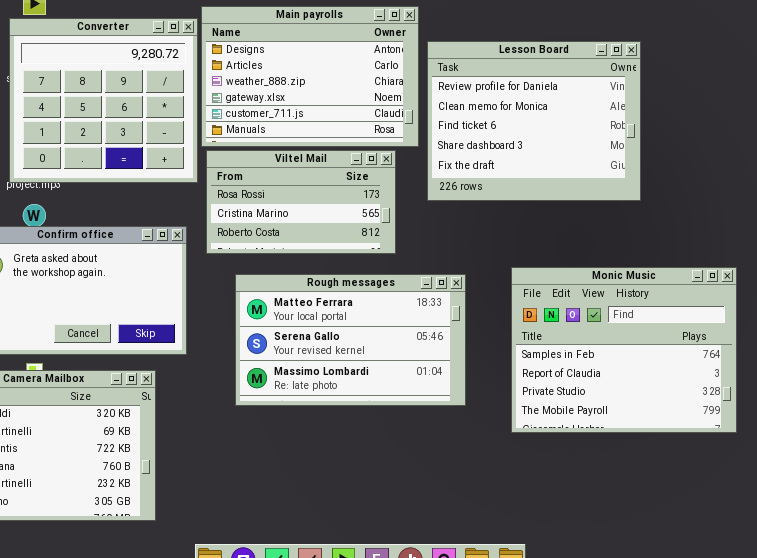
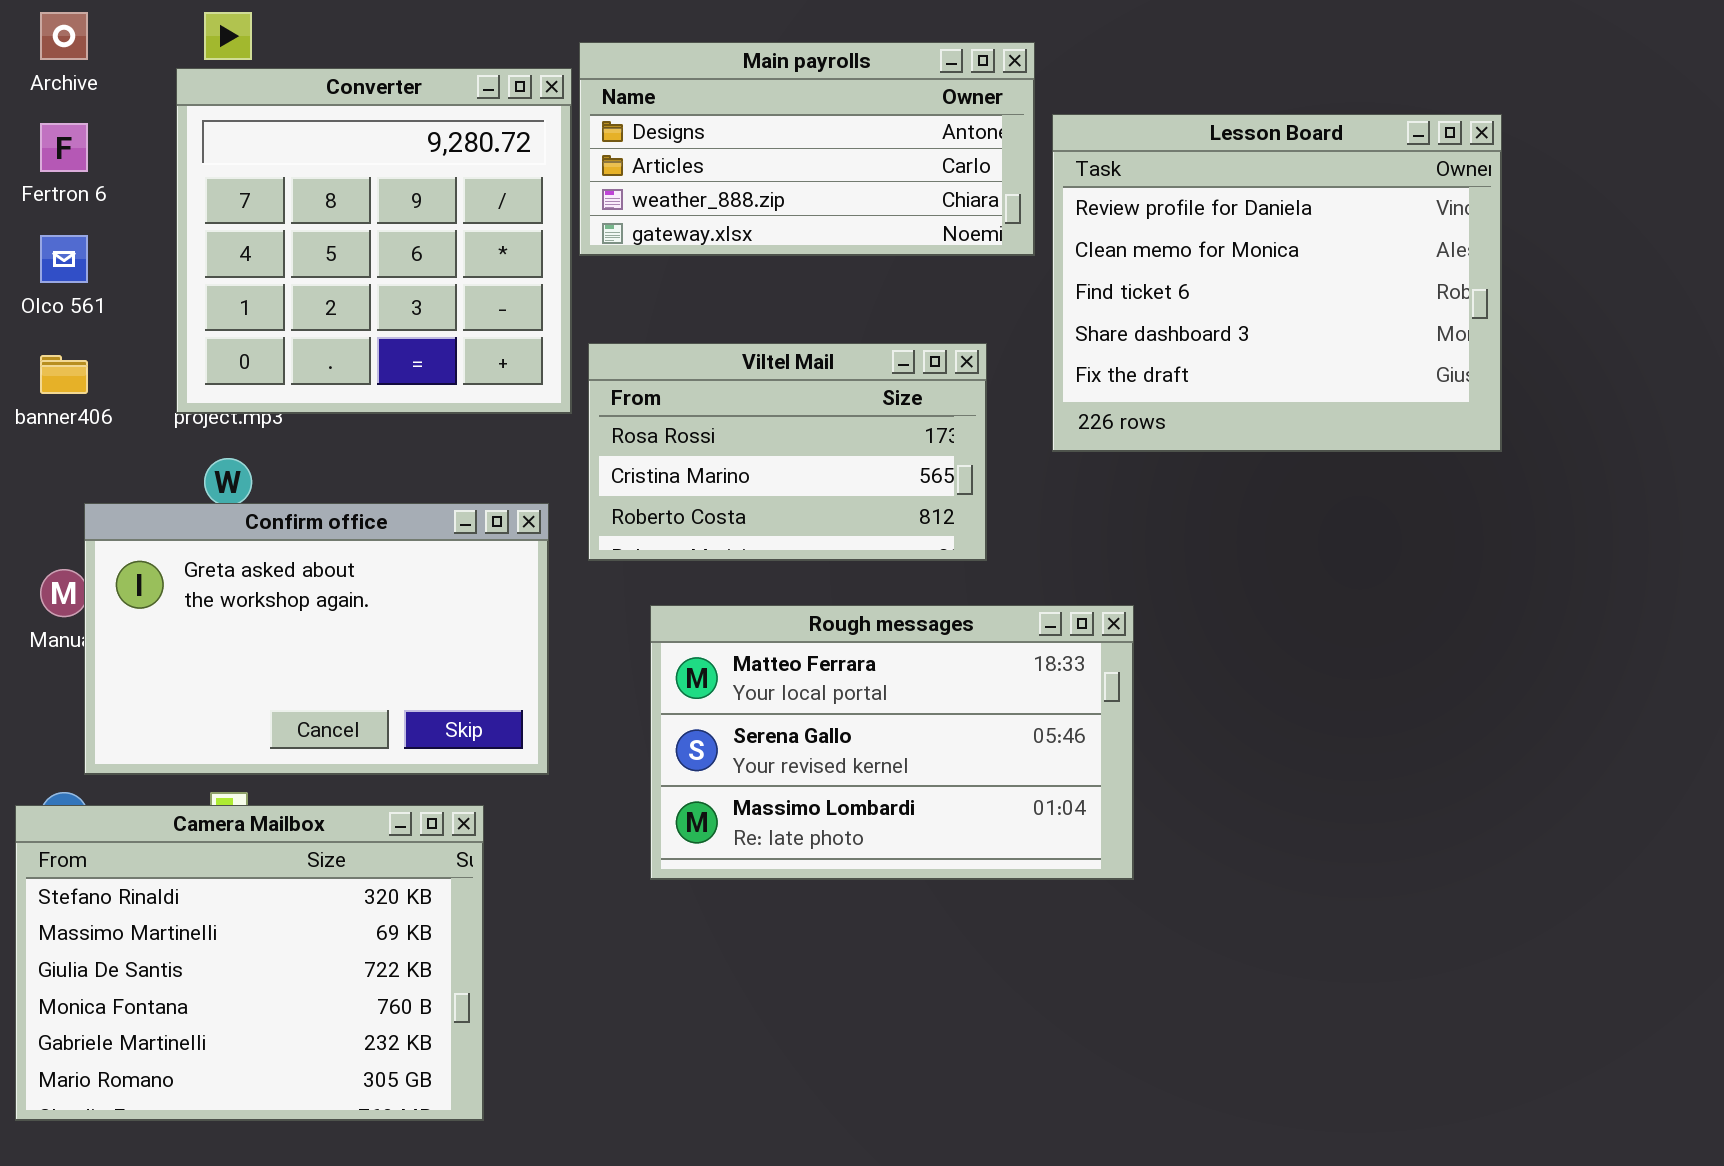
Main payrolls: [201,6,419,147] -> [579,42,1035,256], resized
Monic Music: [511,267,737,433] -> none, closed

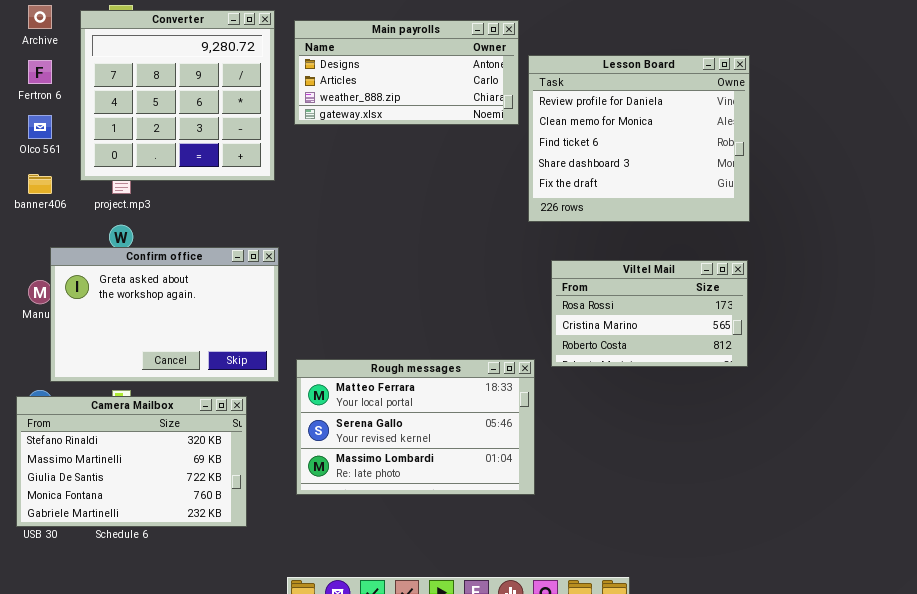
Converter: [176,68,572,414] -> [80,10,275,181], moved
Viltel Mail: [588,343,987,561] -> [551,260,748,367], moved
Rough messages: [650,605,1134,880] -> [296,359,535,495], moved
Camera Mailbox: [15,805,484,1121] -> [16,396,247,527], resized

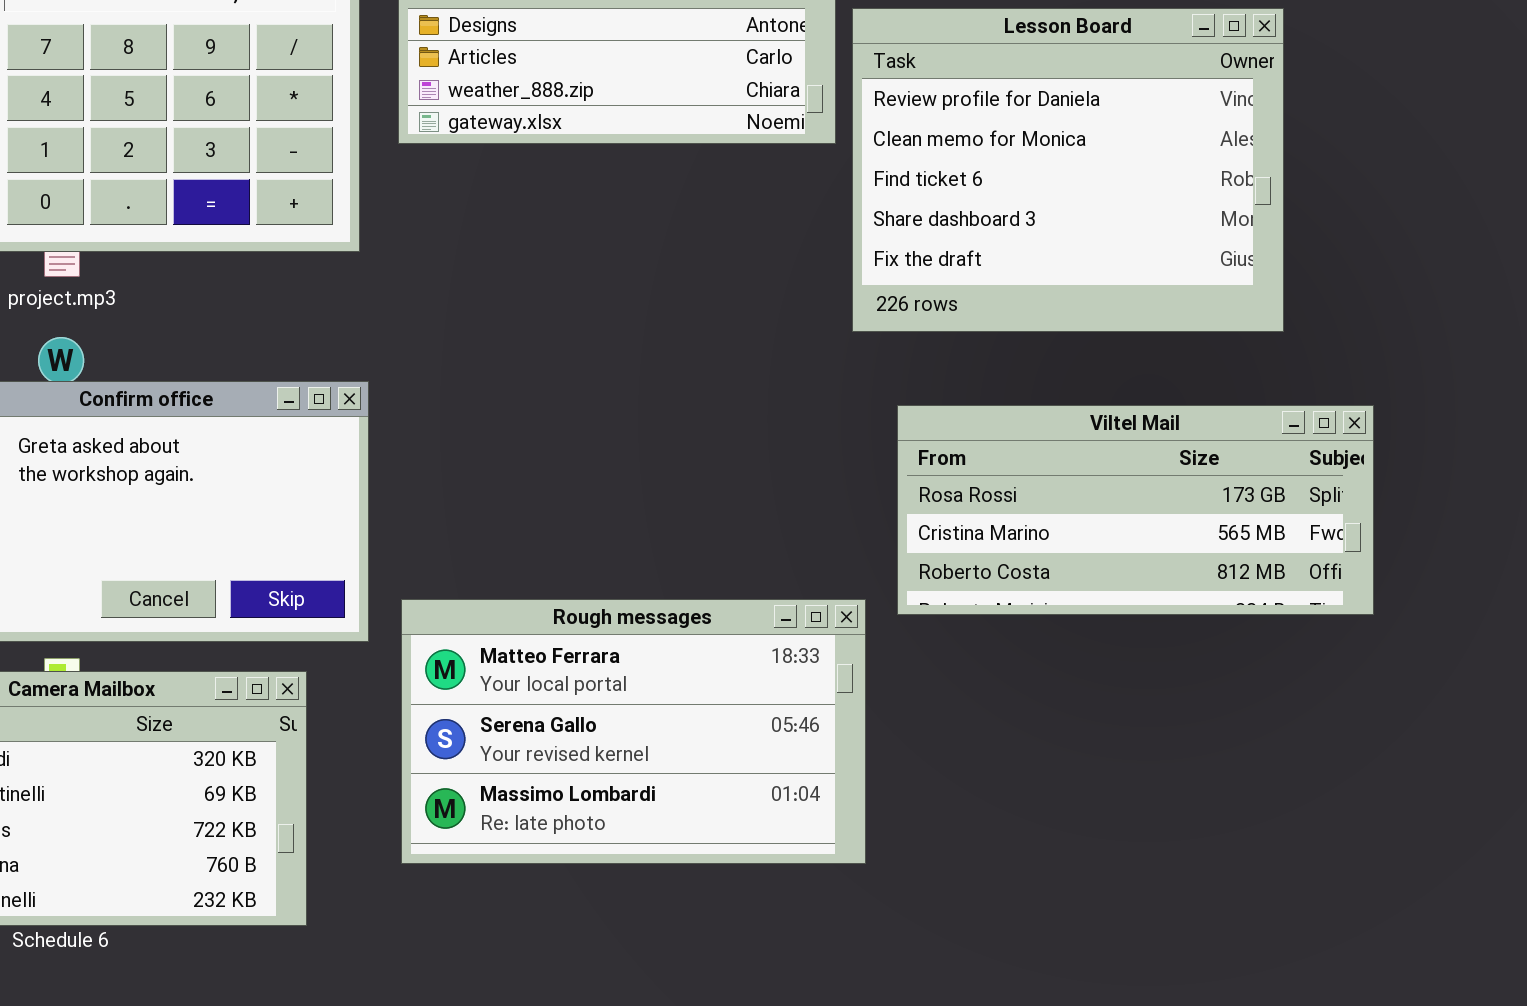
Viltel Mail: [551,260,748,367] -> [897,405,1374,615], resized

